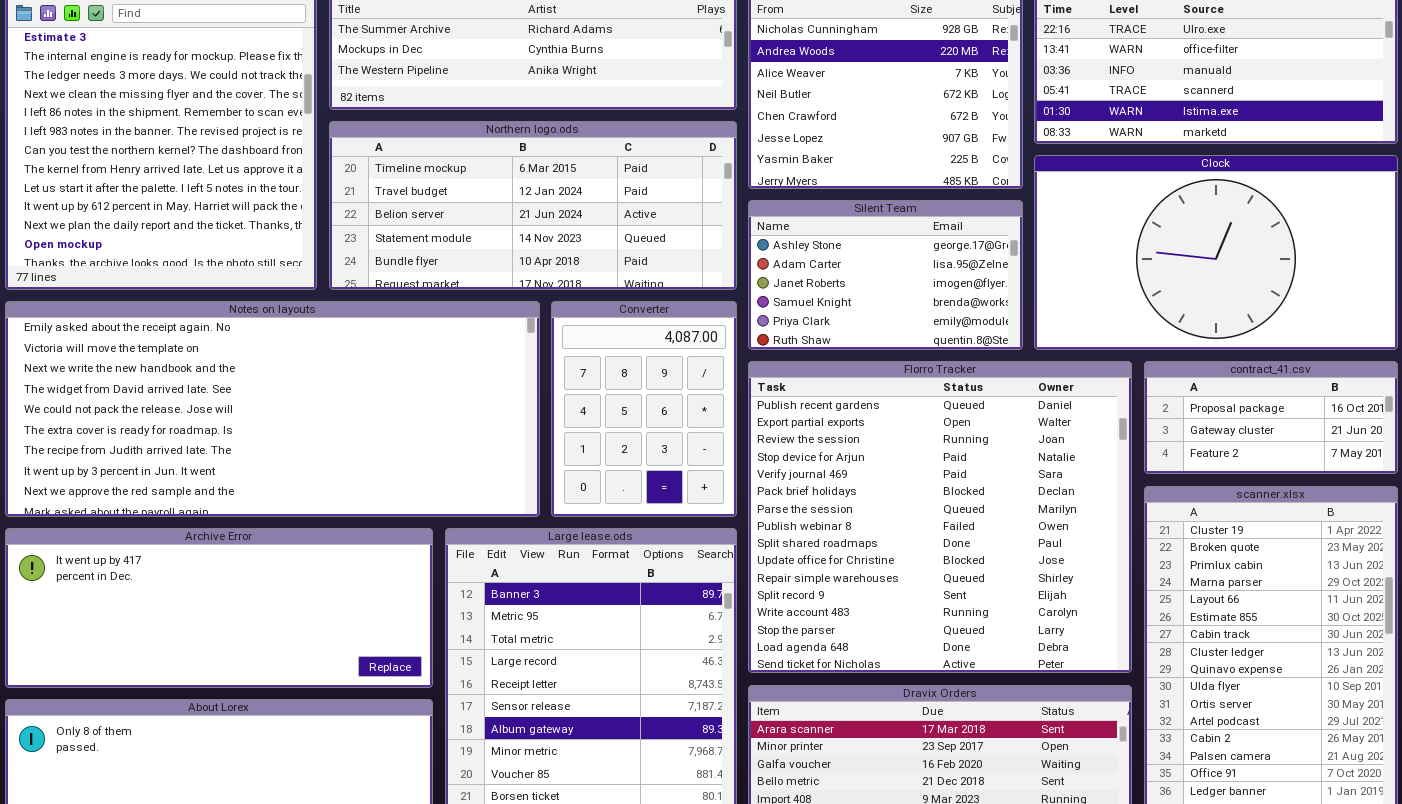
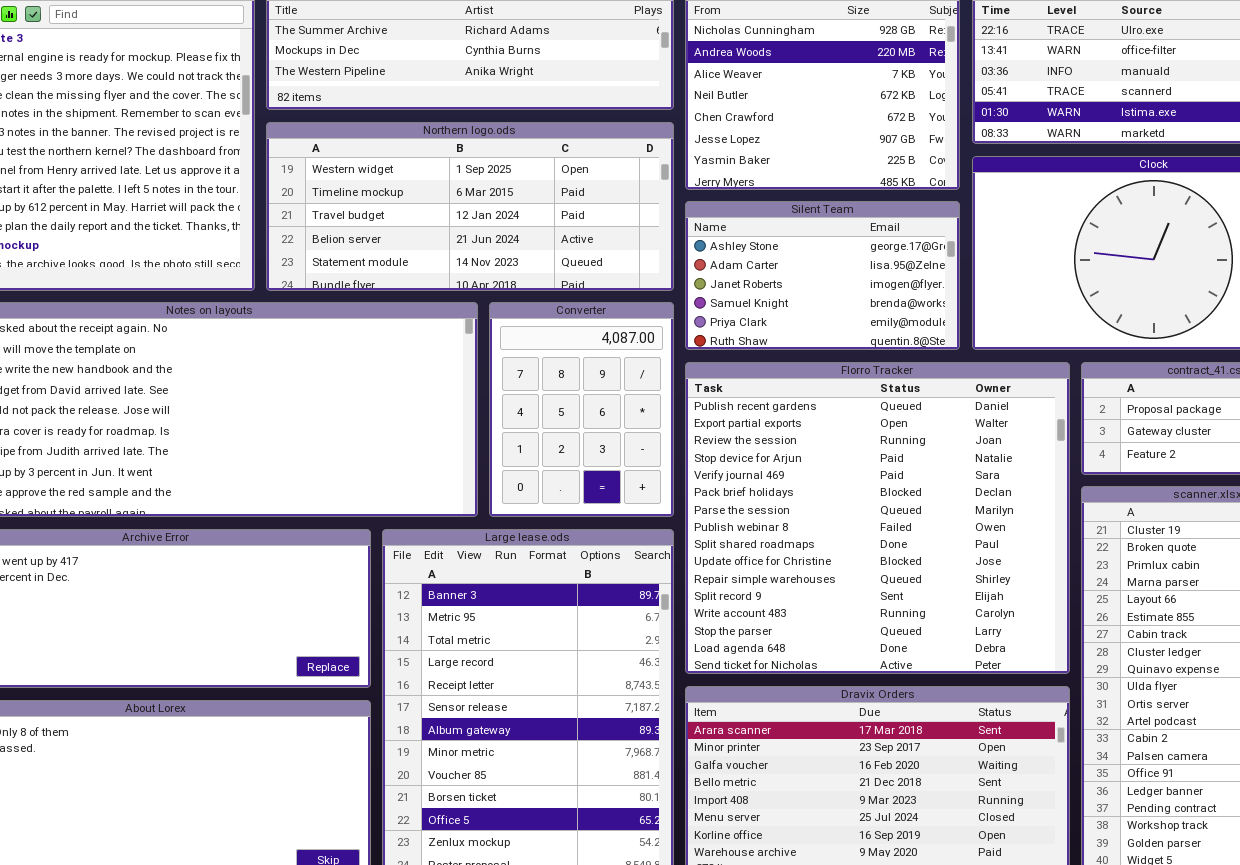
Northern logo.ods: [329,121,737,290] -> [266,122,674,291], scrolled up 1 row

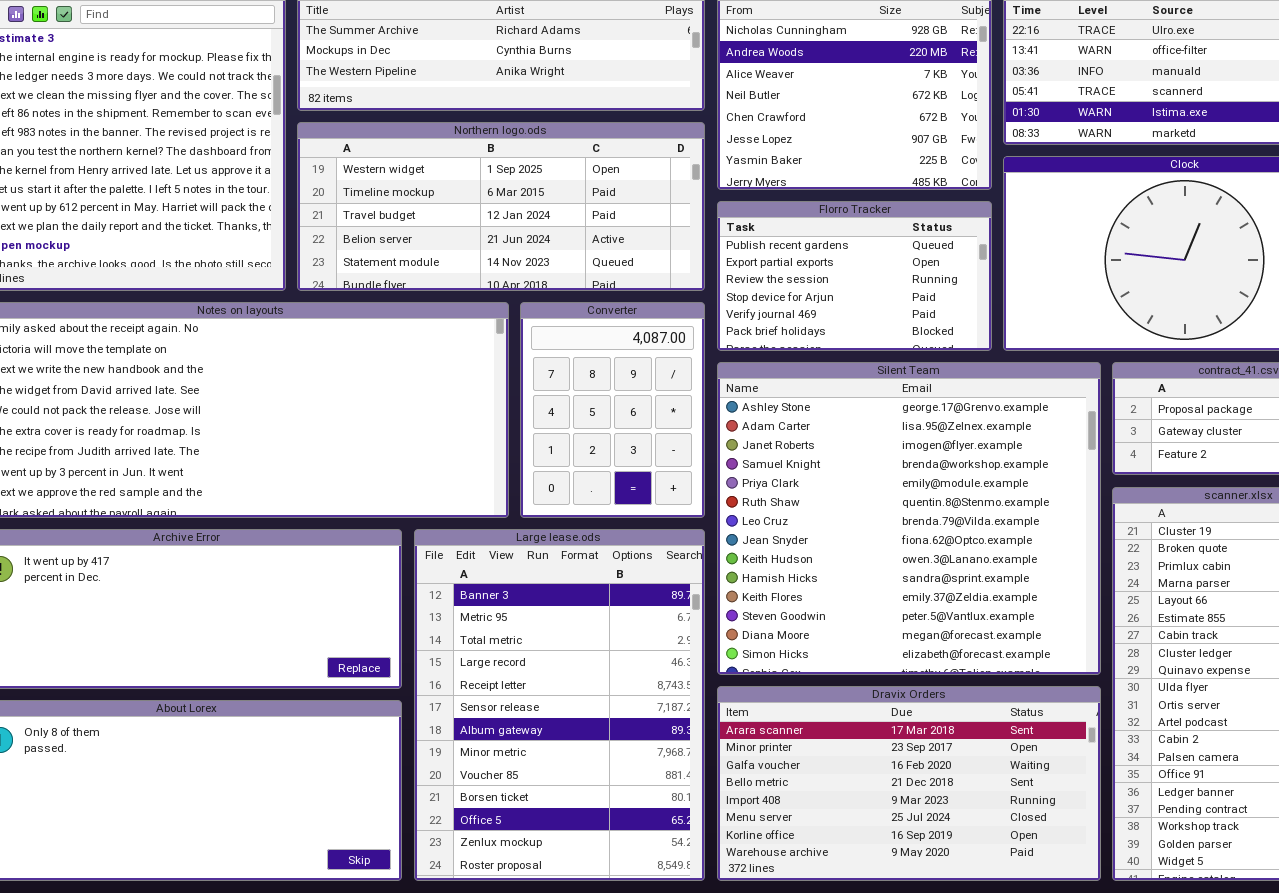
Silent Team: [685,201,960,350] -> [717,362,1101,675], moved, resized
Florro Tracker: [685,362,1070,674] -> [717,201,992,351], moved, resized

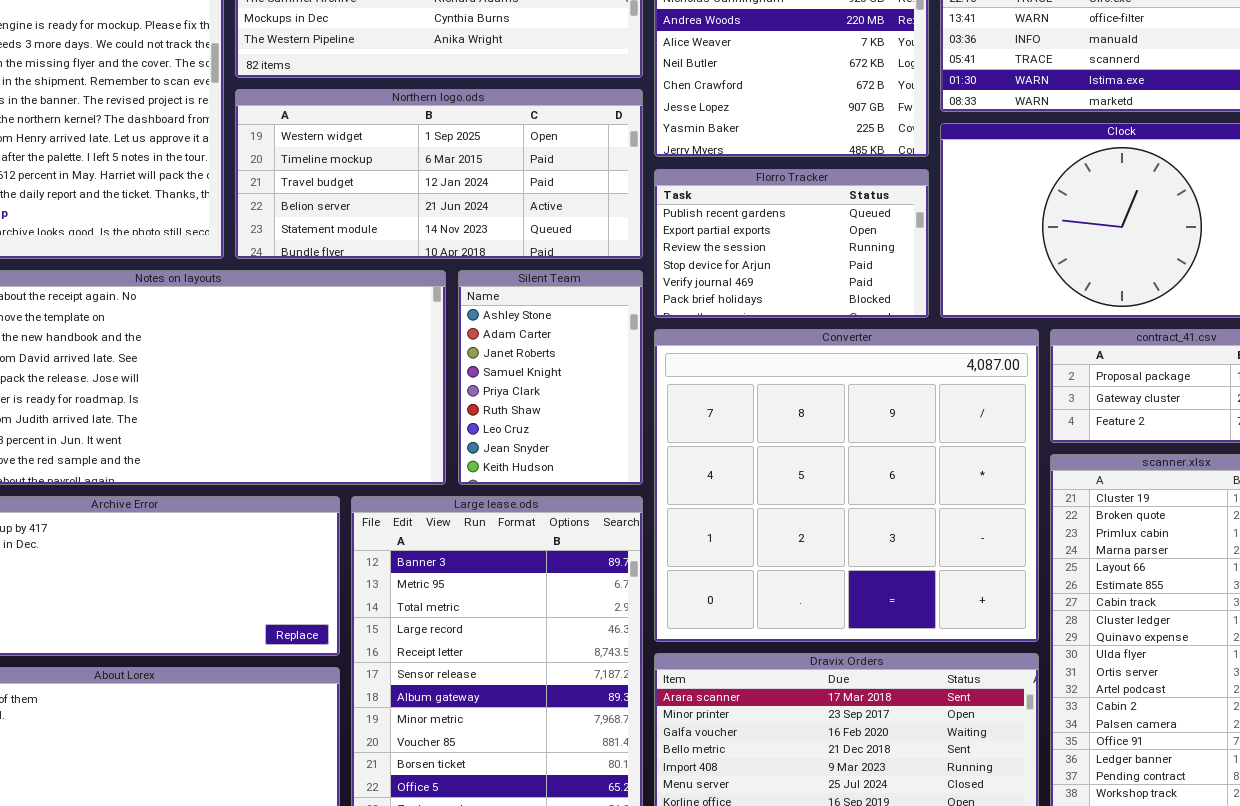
Converter: [520,302,705,518] -> [654,329,1039,642], moved, resized
Silent Team: [717,362,1101,675] -> [458,270,643,485], moved, resized

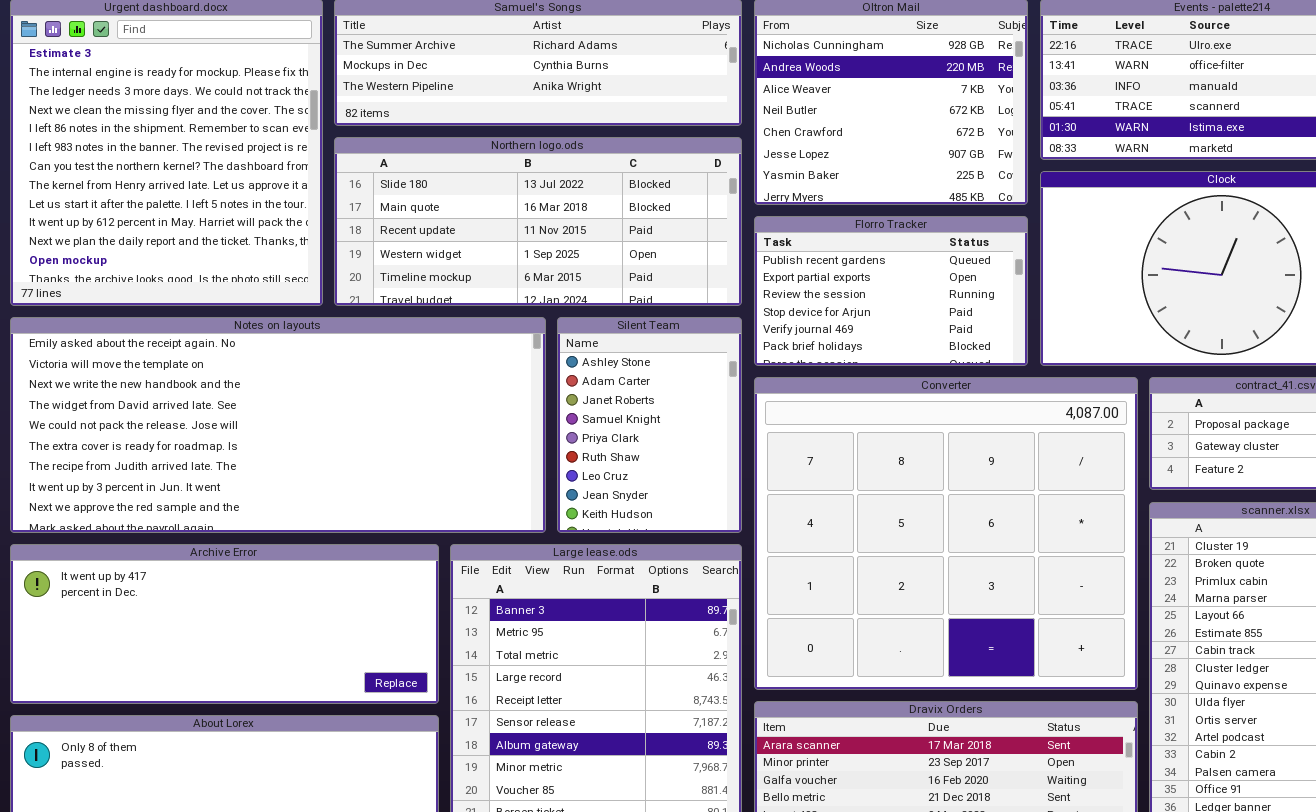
Northern logo.ods: [235,89,643,259] -> [334,137,742,306], scrolled up 3 rows

